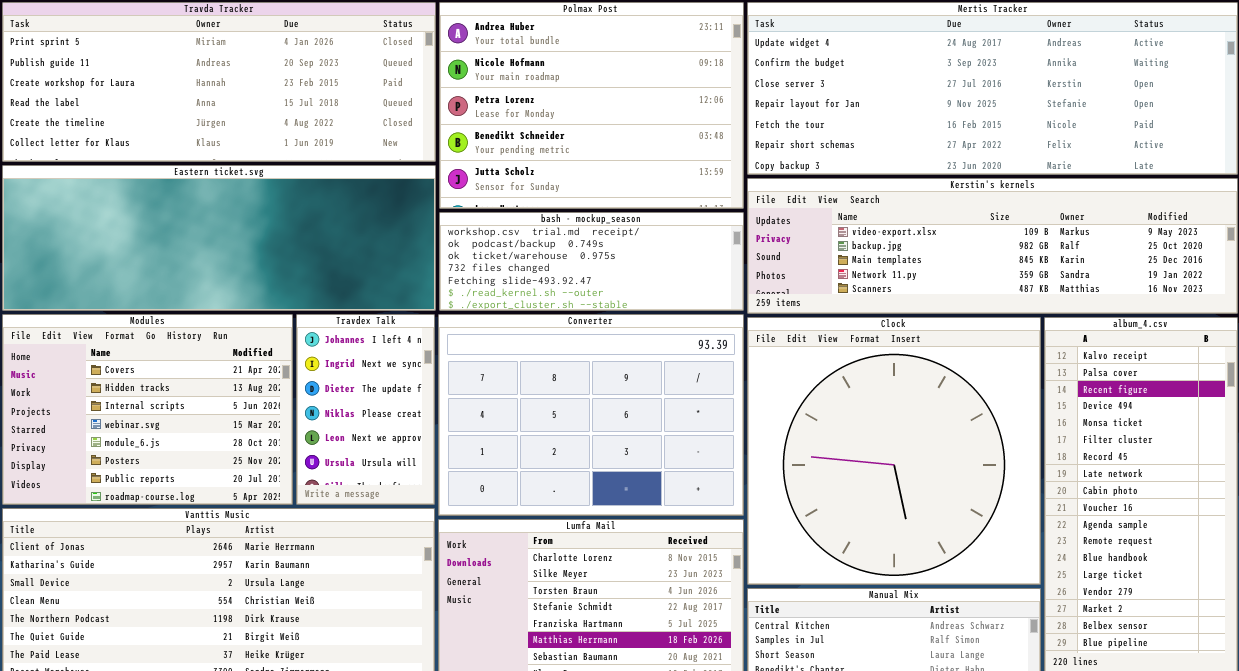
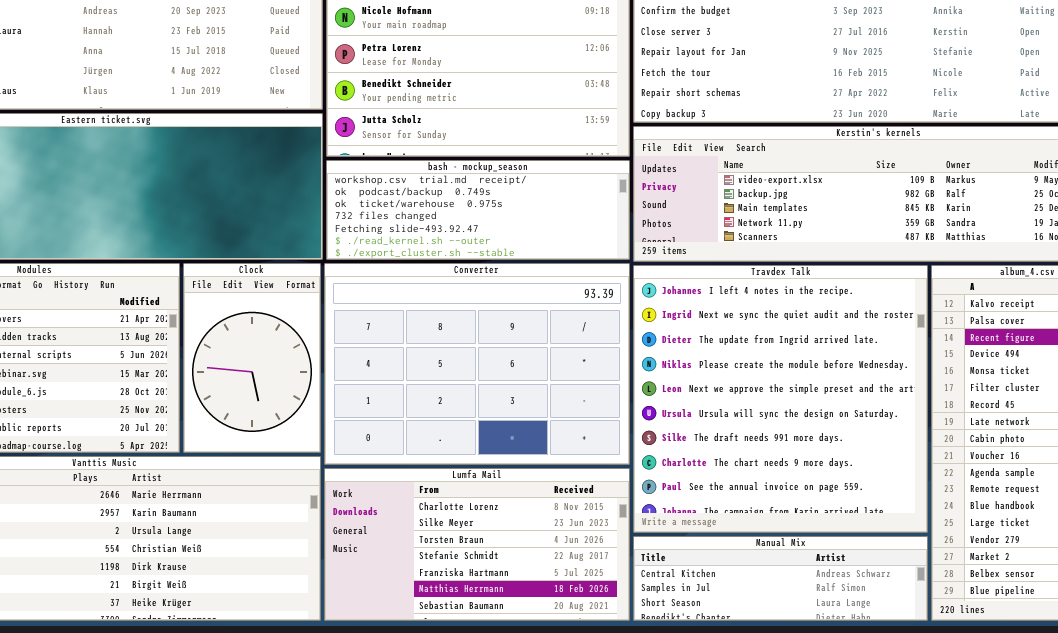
Travdex Talk: [296,314,435,505] -> [633,265,928,533], moved, resized
Clock: [747,317,1041,585] -> [183,263,321,453], moved, resized

